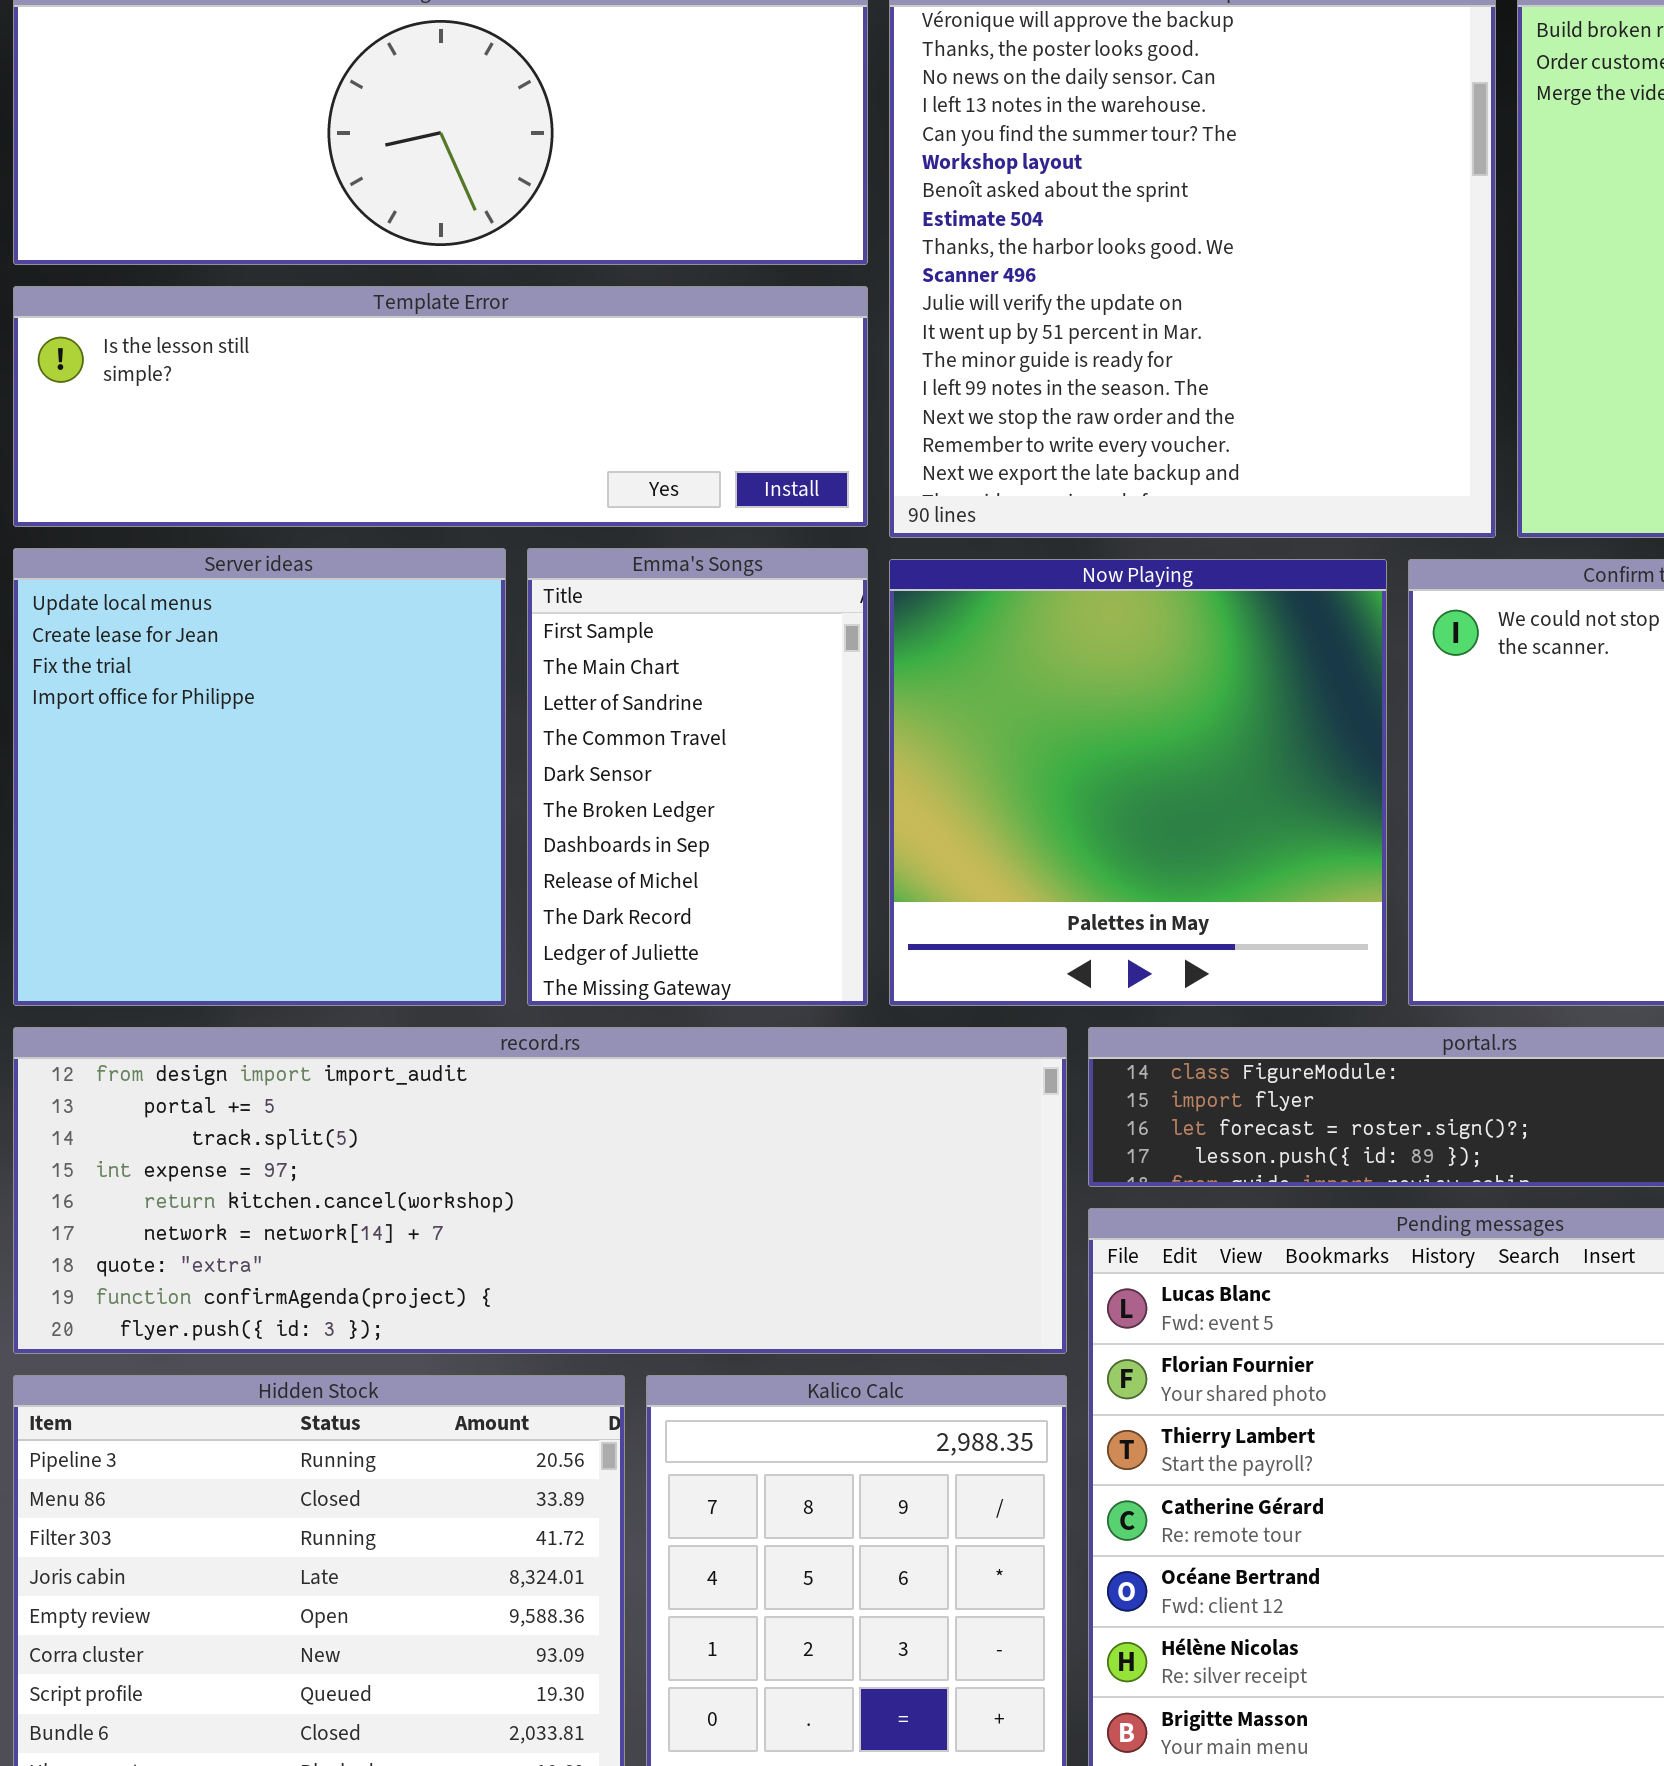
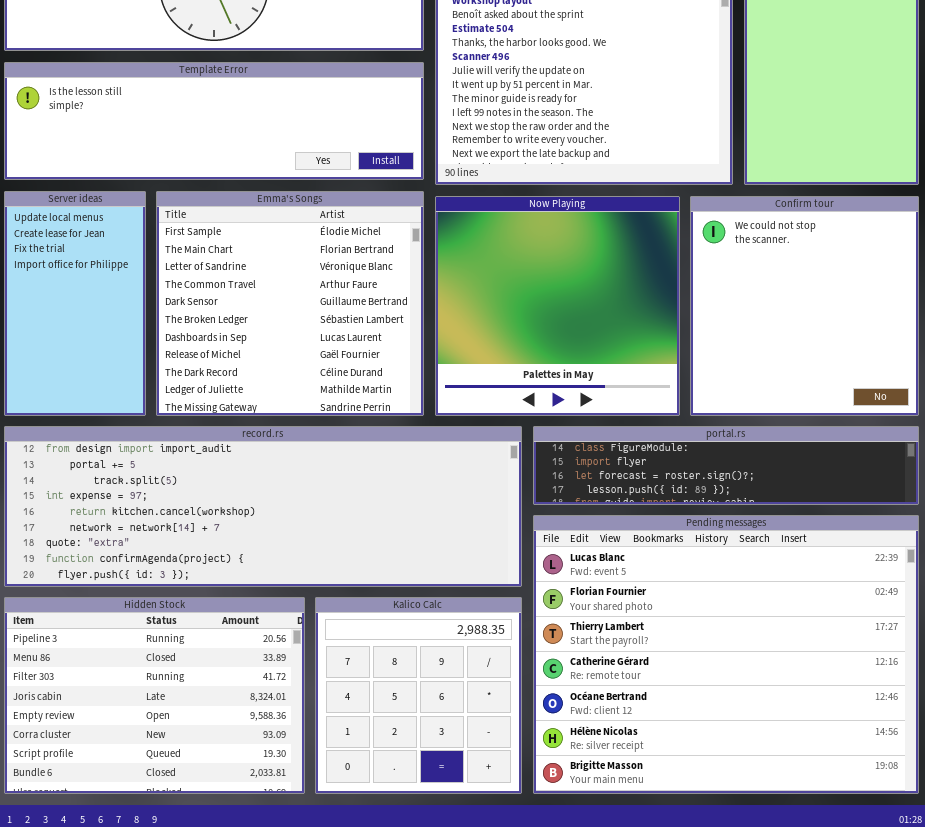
Server ideas: [13,548,506,1006] -> [4,191,146,416], resized
Emma's Songs: [527,548,868,1006] -> [156,191,424,416], resized

